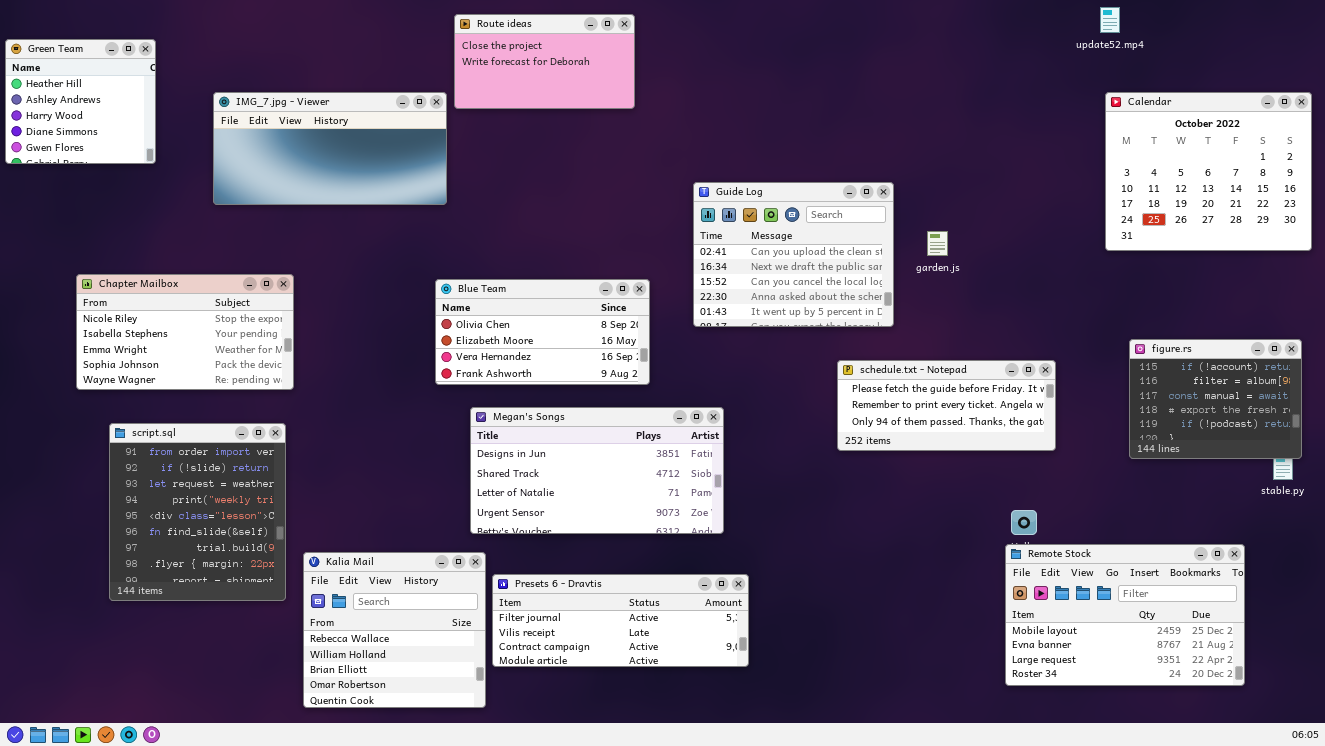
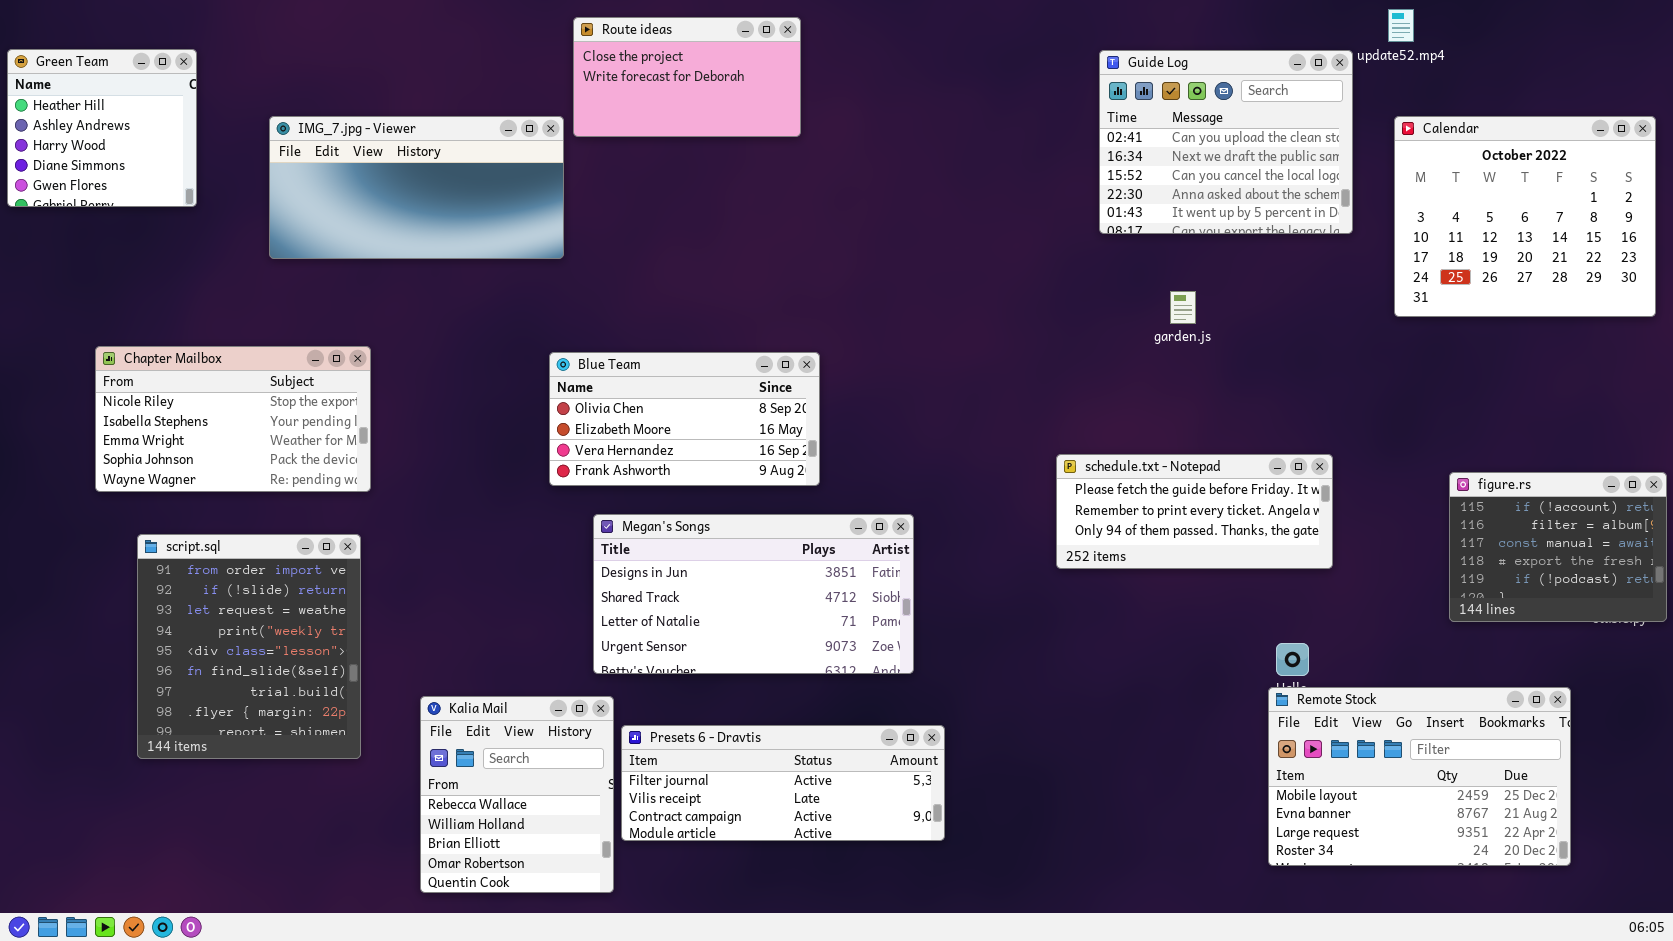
Guide Log: [693,182,894,327] -> [1099,50,1353,234], moved
figure.rs: [1129,339,1302,459] -> [1449,472,1667,622], moved
Kalia Mail: [303,552,486,708] -> [420,696,614,893], resized

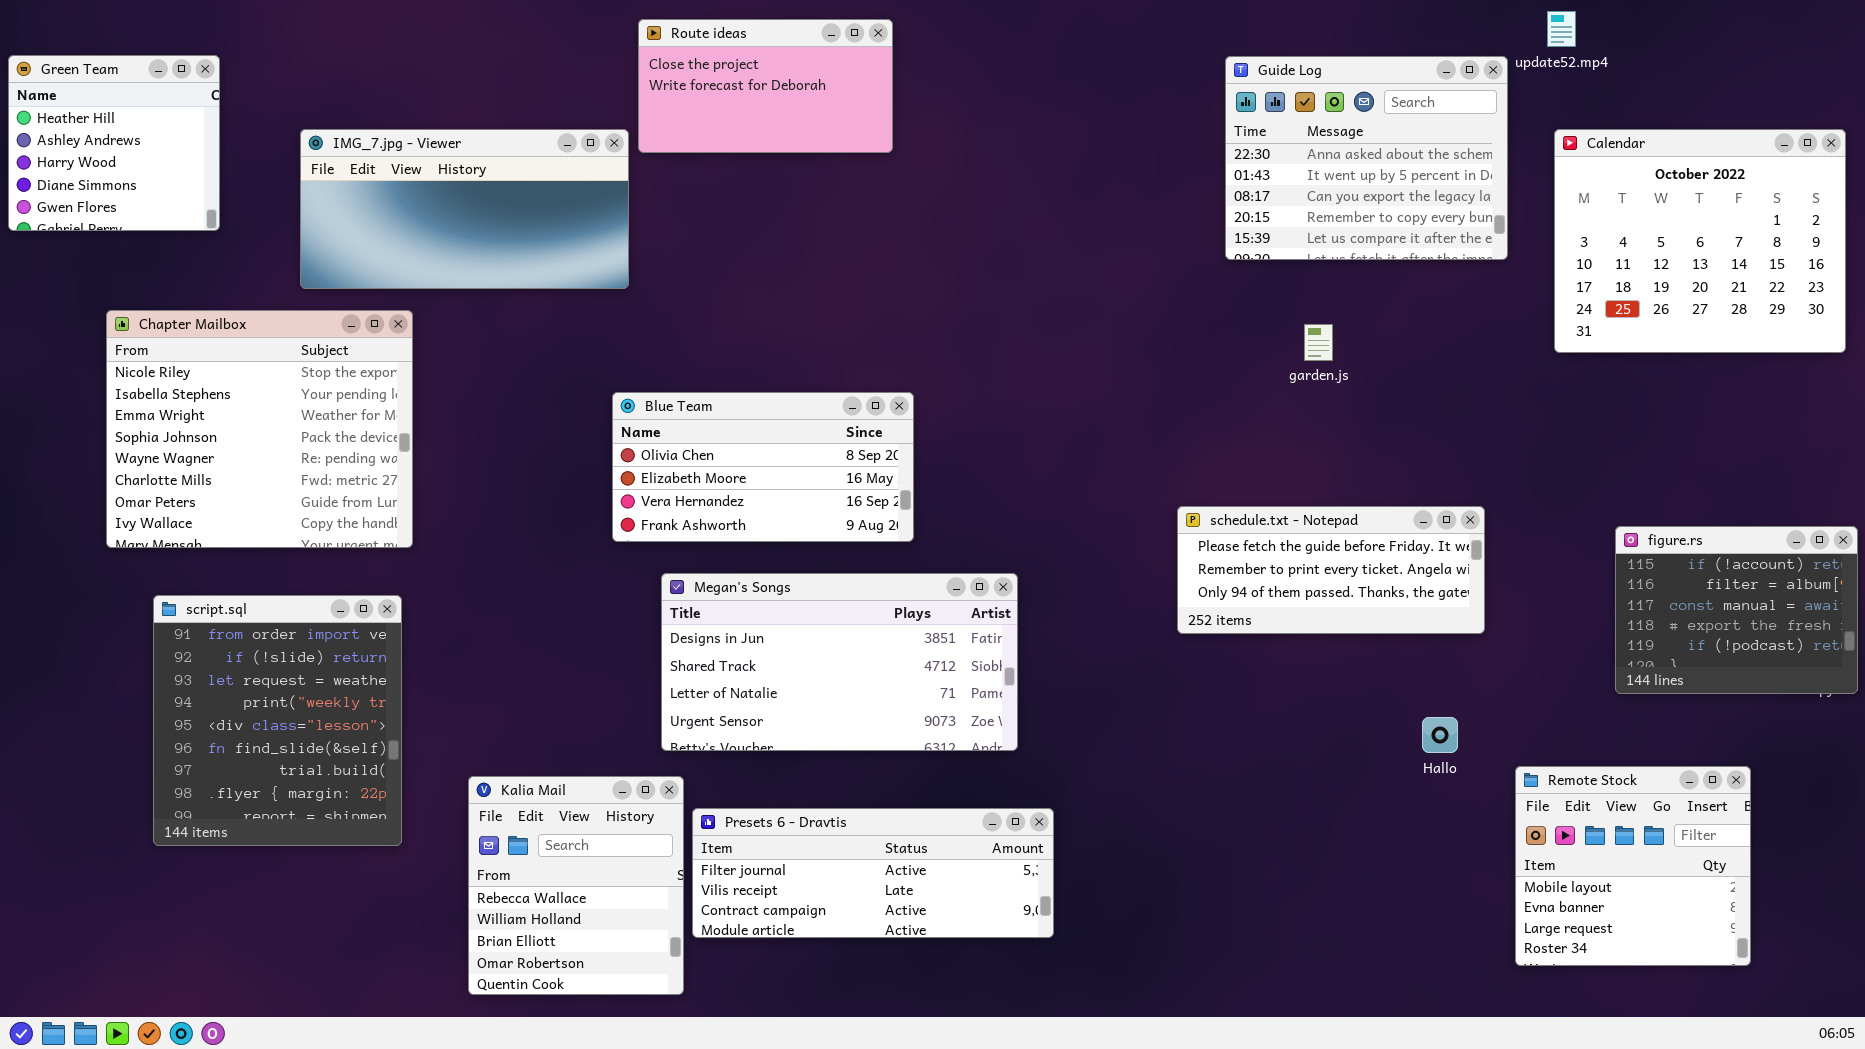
Guide Log: [1099,50,1353,234] -> [1225,56,1508,260], scrolled down 3 rows
Chapter Mailbox: [95,346,371,492] -> [106,310,413,548], resized
Remote Stock: [1268,687,1571,866] -> [1515,766,1751,966], resized

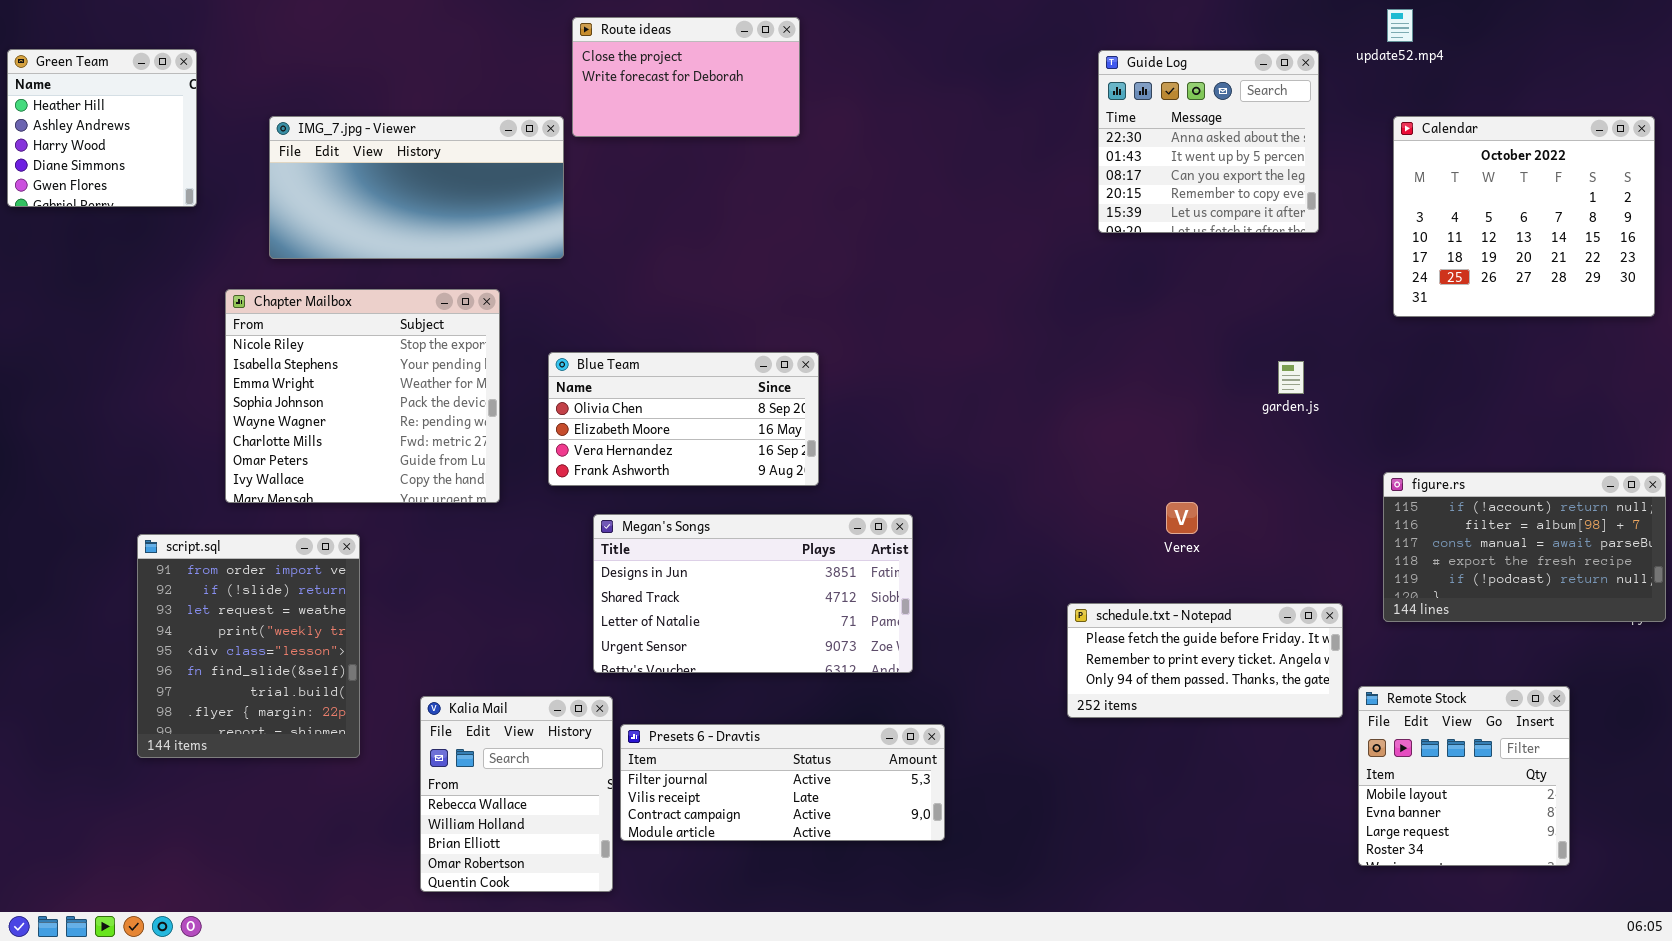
Guide Log: [1225,56,1508,260] -> [1098,50,1319,233], resized
Chapter Mailbox: [106,310,413,548] -> [225,289,500,503], moved
garden.js: [1304,324,1333,361] -> [1278,361,1304,394], moved
schedule.txt - Notepad: [1177,506,1485,634] -> [1067,603,1343,718], moved
figure.rs: [1615,526,1858,694] -> [1383,472,1666,622], resized

